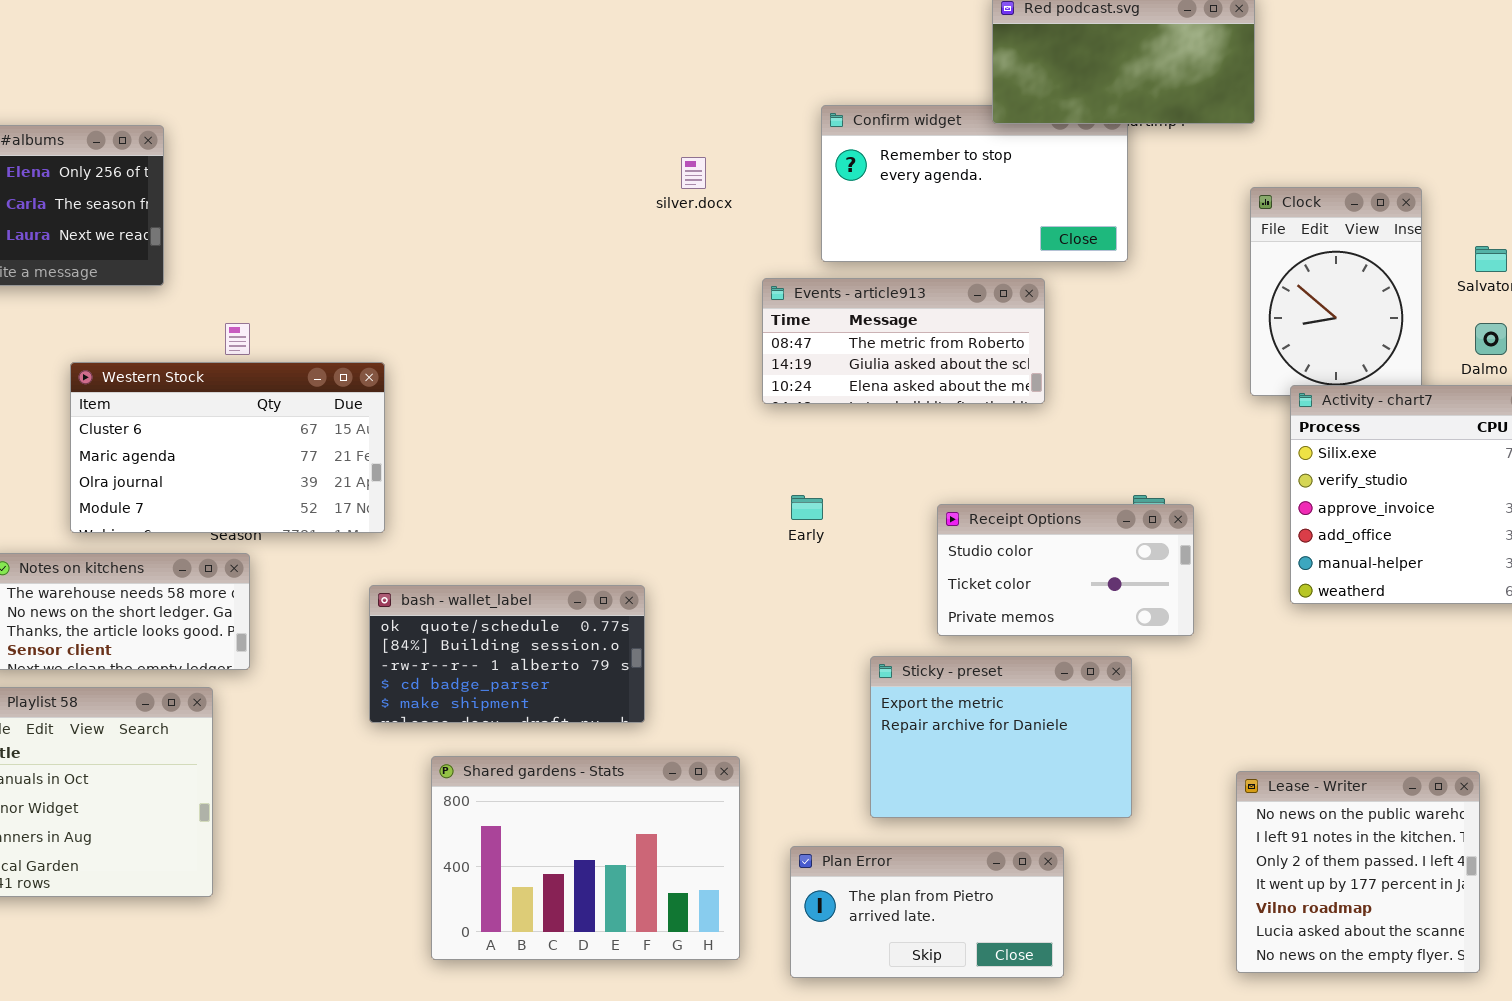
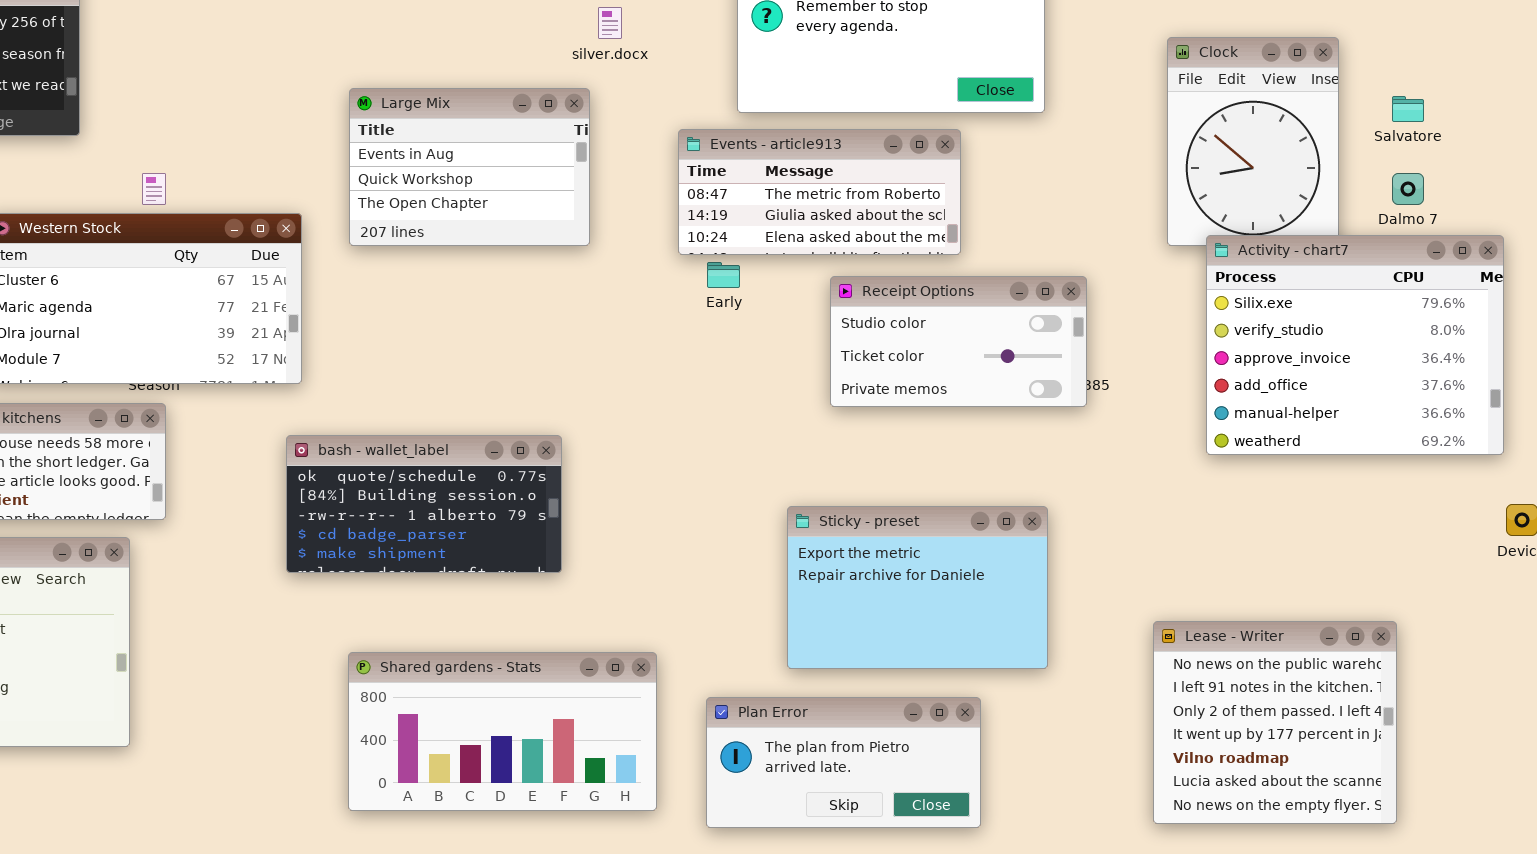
Large Mix: none -> [349,88,590,246], opened
Early: [791,495,823,520] -> [707,262,740,288], moved
Receipt Options: [937,504,1194,636] -> [830,276,1087,407], moved
Shared gardens - Stats: [431,756,740,960] -> [348,652,657,811], resized

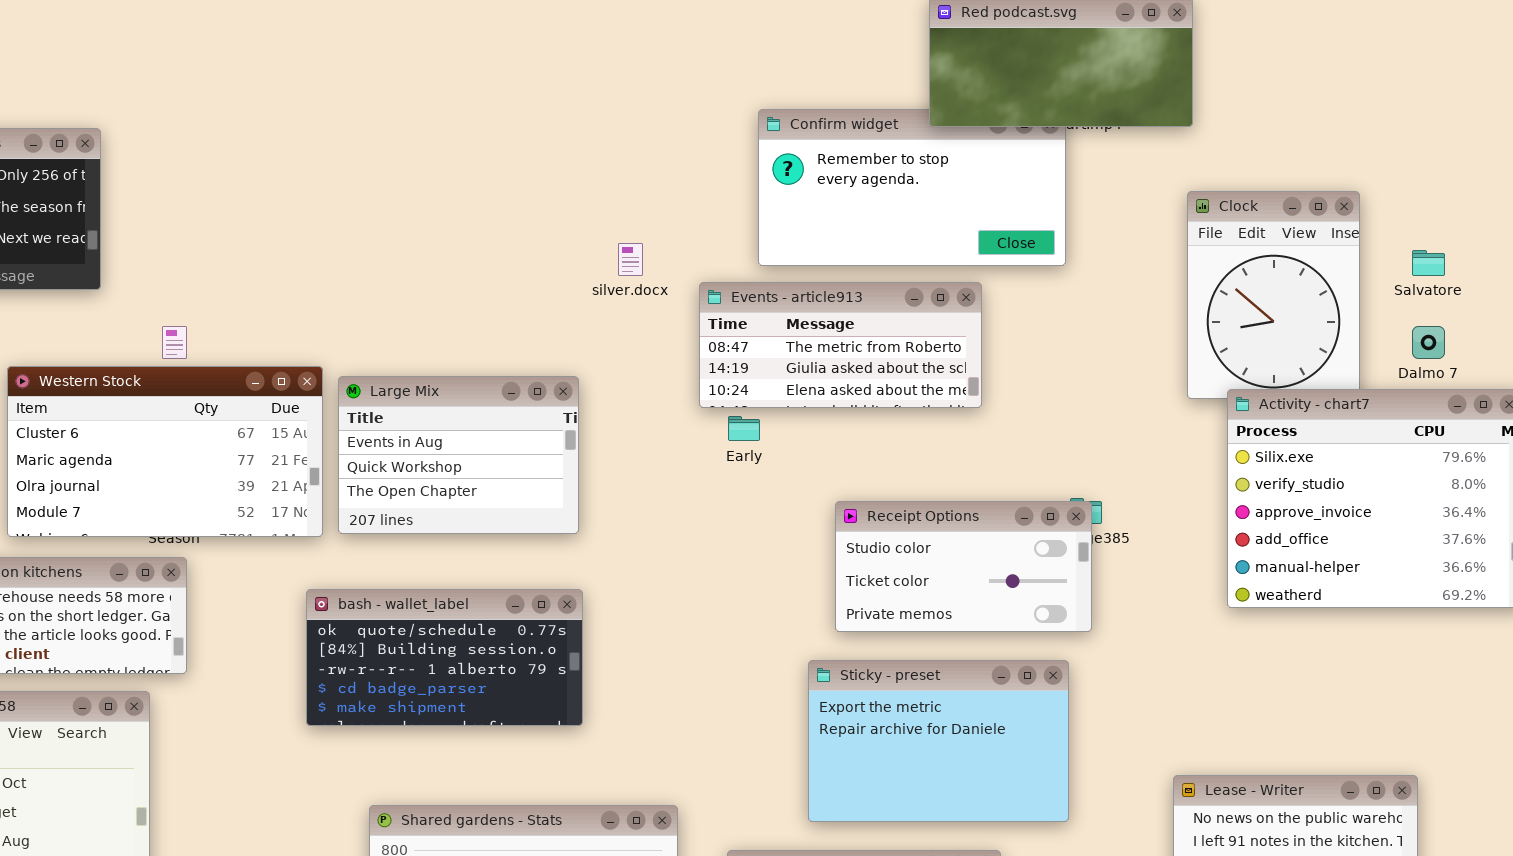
silver.docx: [598,7,622,39] -> [618,243,643,276], moved
Large Mix: [349,88,590,246] -> [338,376,579,534], moved
Receipt Options: [830,276,1087,407] -> [835,501,1092,632], moved

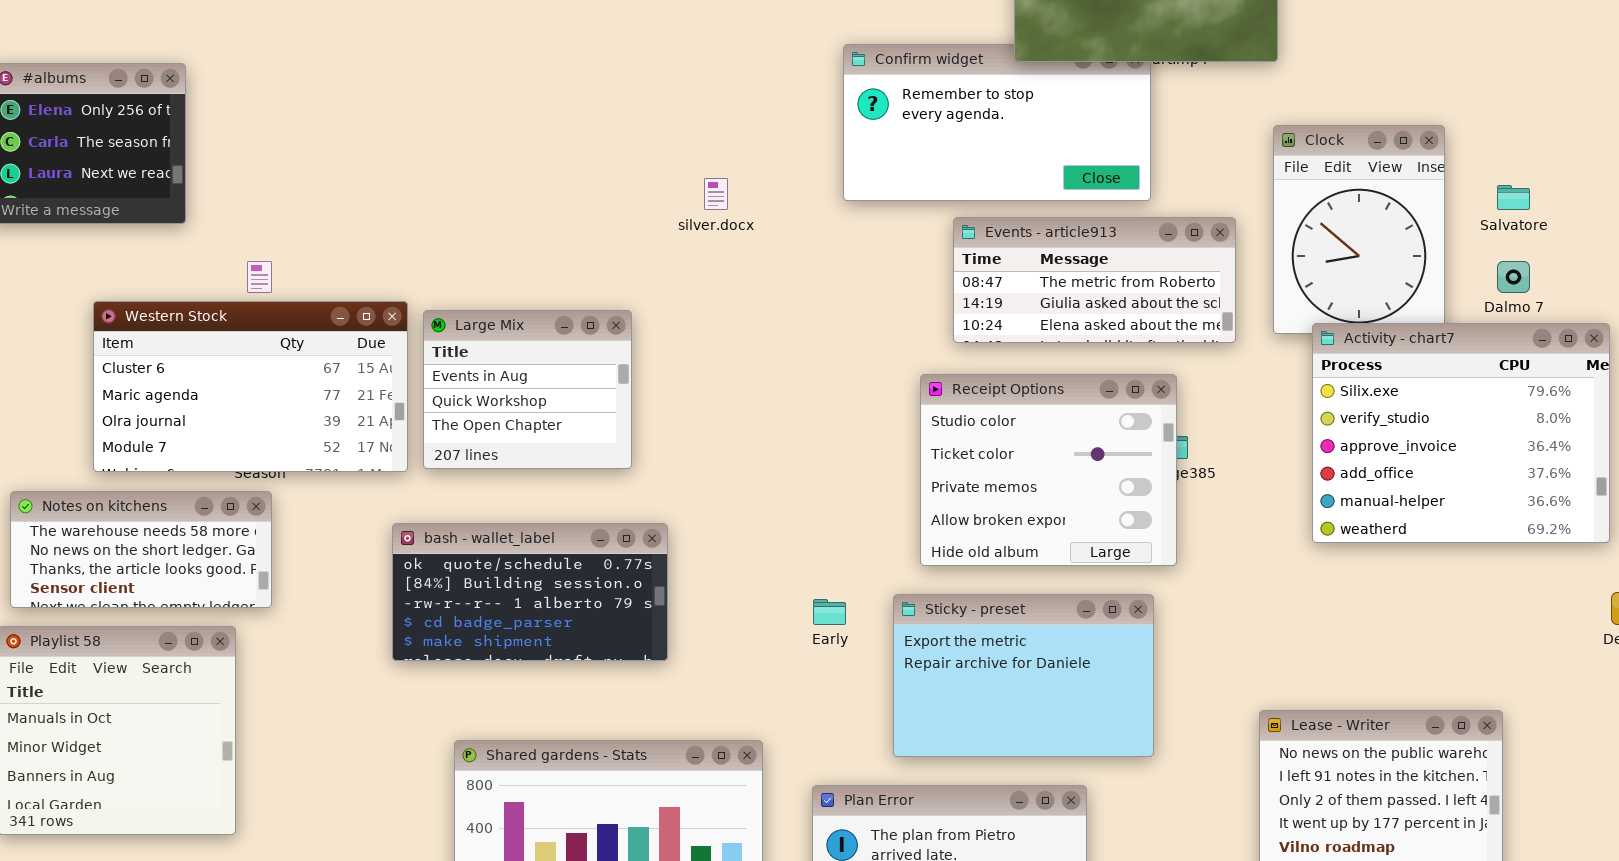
Events - article913: [699,282,982,408] -> [953,217,1236,343], moved
Large Mix: [338,376,579,534] -> [423,310,632,469], resized
Early: [728,416,760,441] -> [813,599,846,625], moved
Receipt Options: [835,501,1092,632] -> [920,374,1177,566], resized

